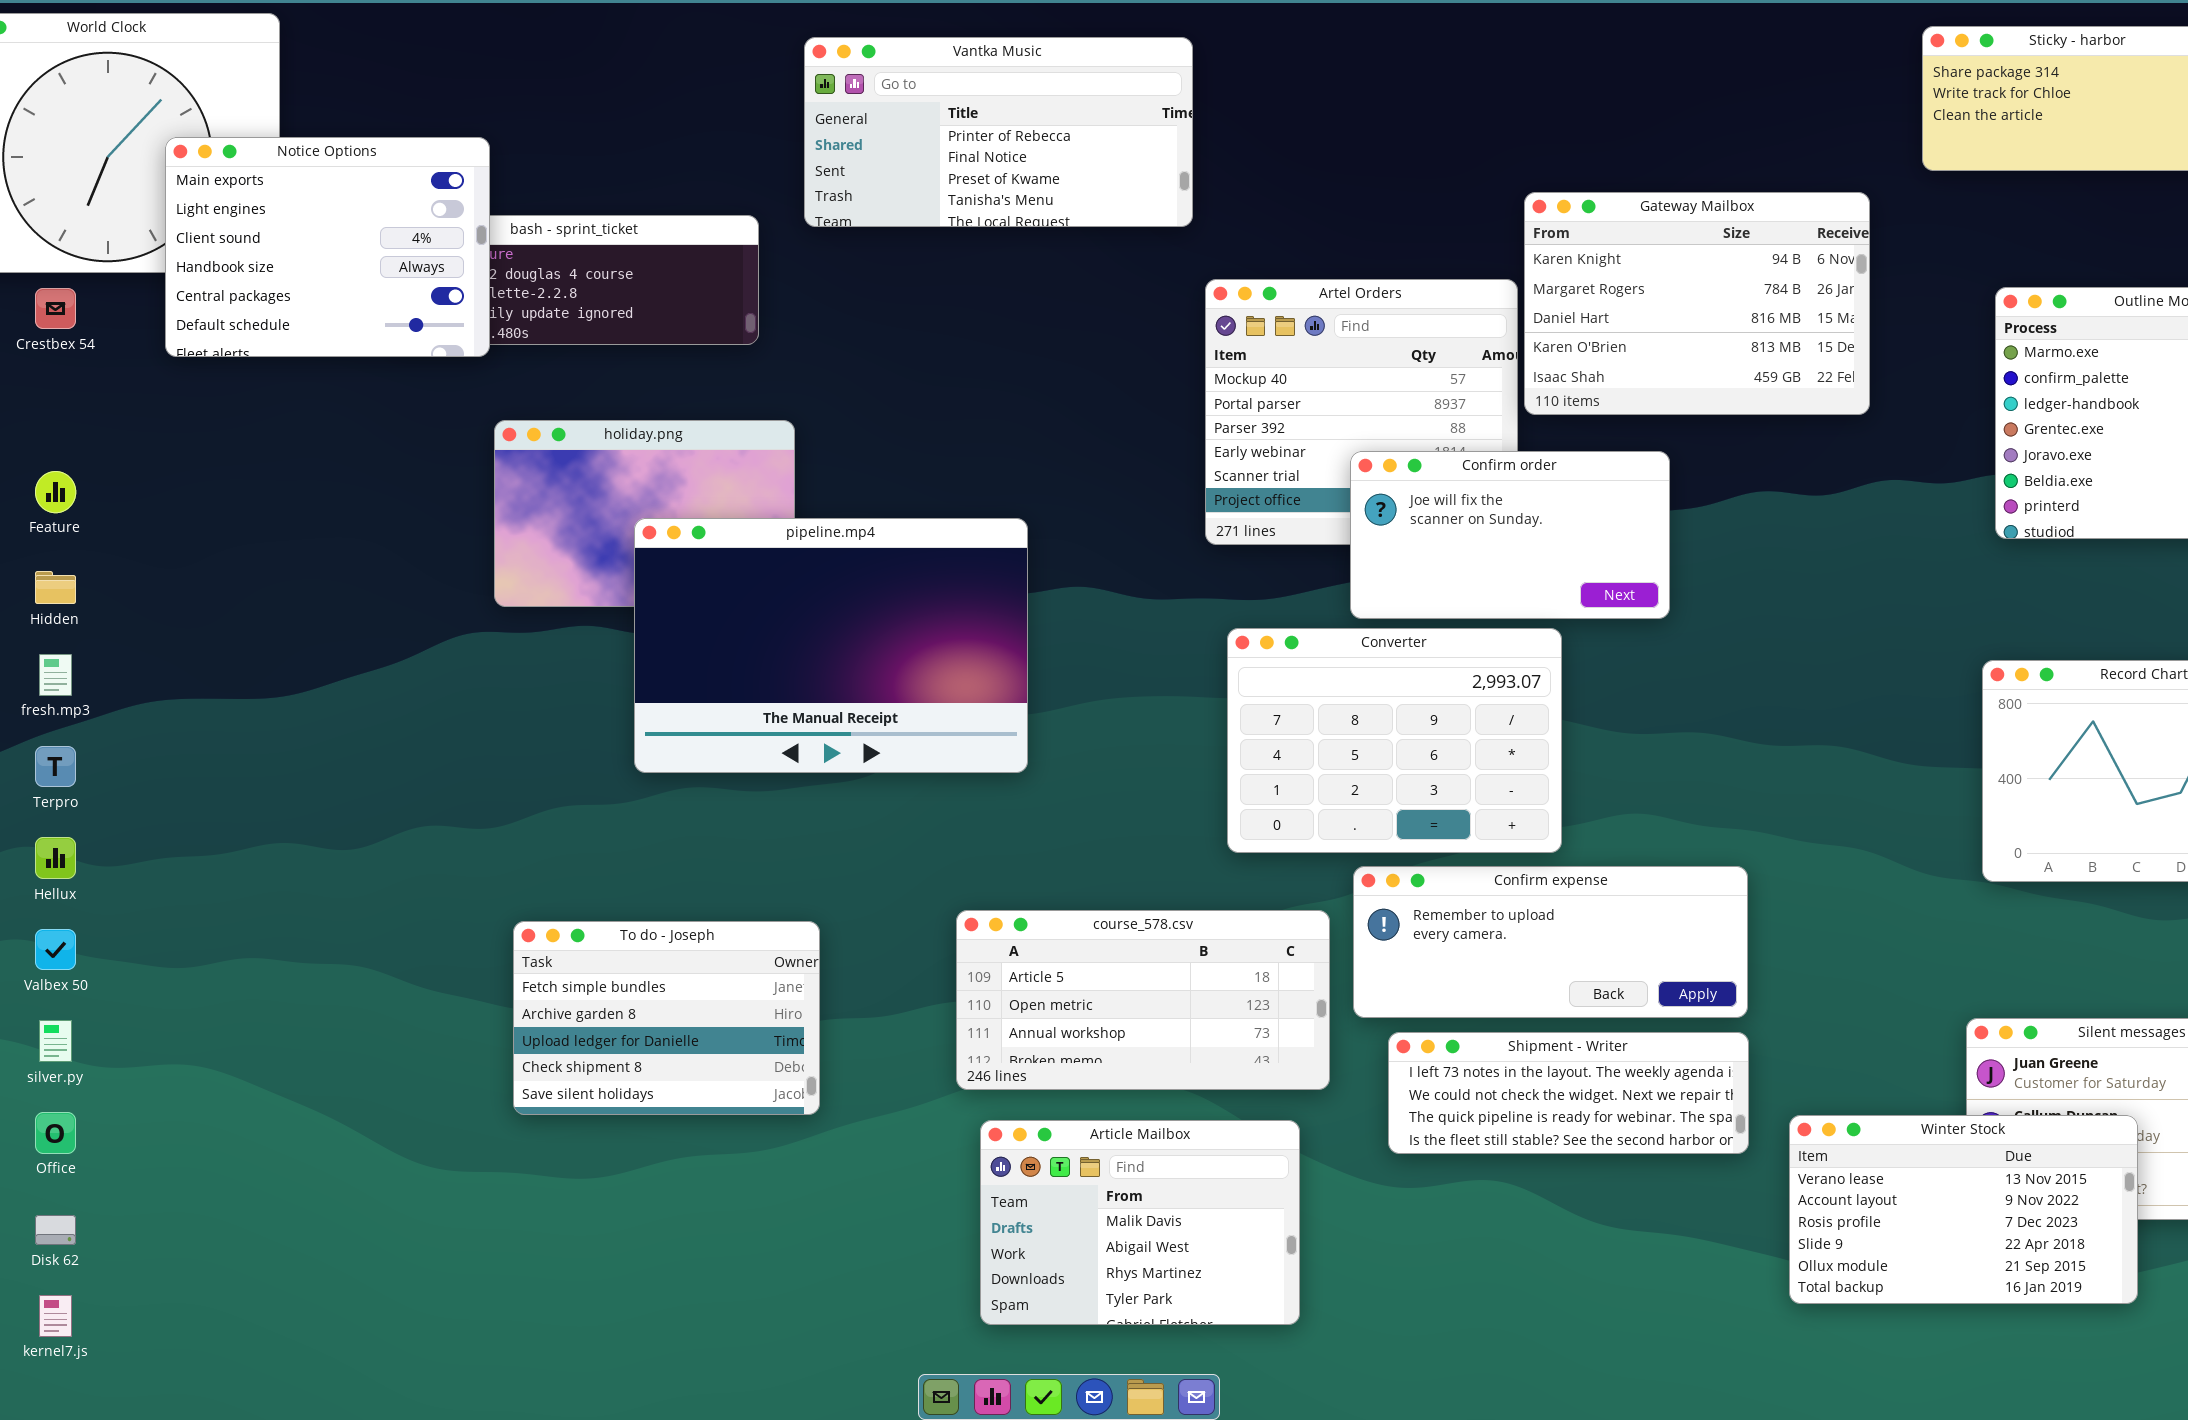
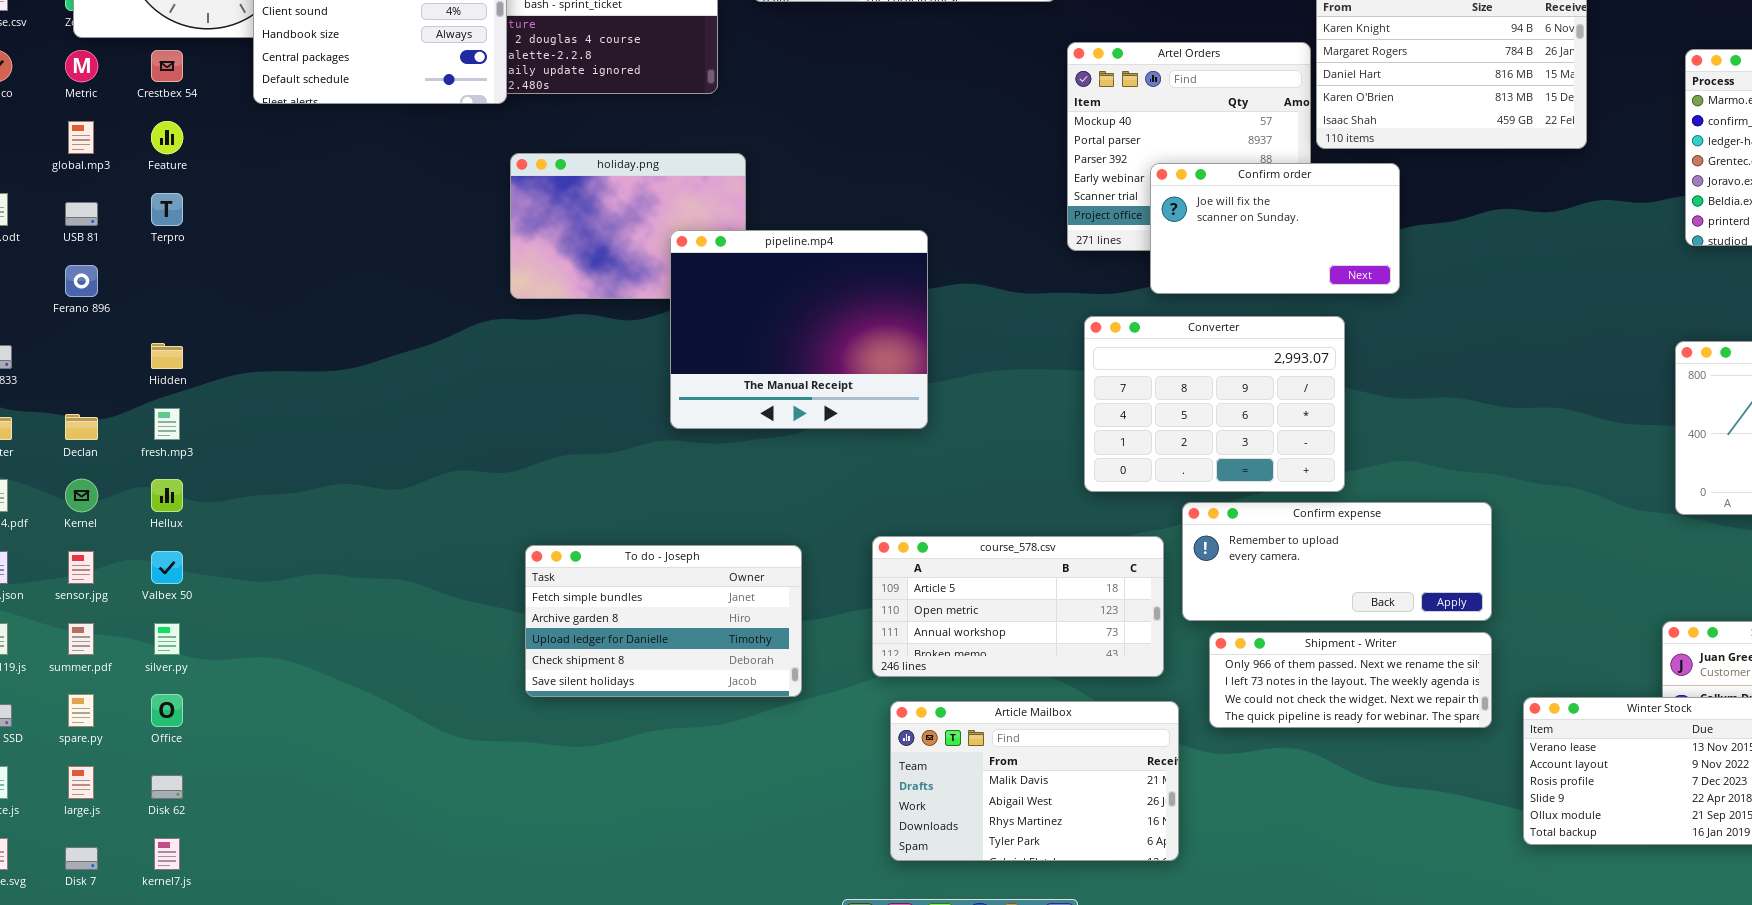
Confirm order: [1350,451,1670,619] -> [1150,163,1400,294], moved
Feature: [35,471,76,513] -> [151,121,183,154], moved
pipeline.mp4: [634,518,1028,773] -> [670,230,928,429], resized
Hidden: [35,571,76,604] -> [151,343,183,369], moved
fresh.mp3: [39,654,72,696] -> [154,408,180,440], moved
Terpro: [35,746,76,787] -> [151,193,183,226], moved
To do - Joseph: [513,921,820,1115] -> [525,545,802,697], resized
Shipment - Writer: [1388,1032,1749,1154] -> [1209,632,1492,728], scrolled up 1 row
Article Mailbox: [980,1120,1300,1325] -> [890,701,1179,861], resized

